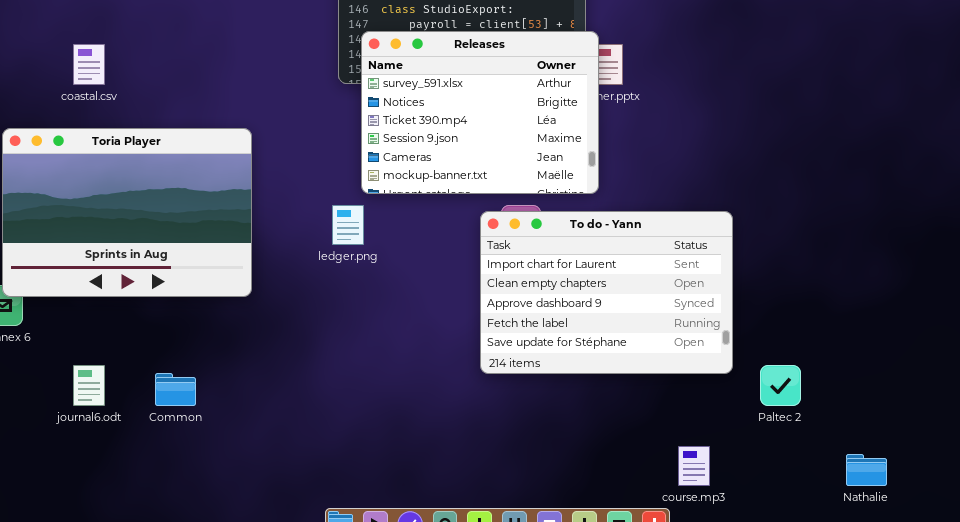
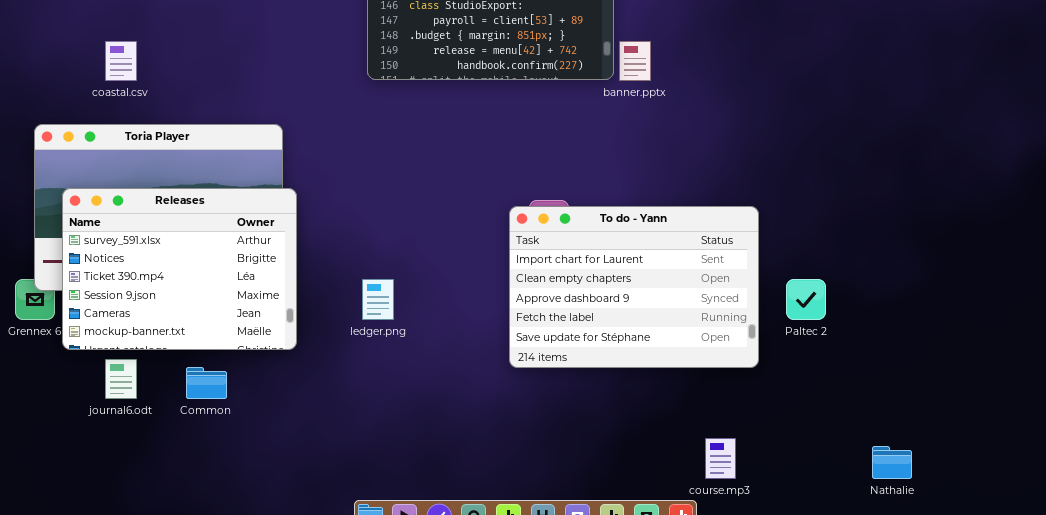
Releases: [361,31,599,194] -> [62,188,297,350], moved
ledger.png: [332,205,364,245] -> [362,279,394,320], moved
Paltec 2: [760,365,801,406] -> [786,279,826,320], moved

